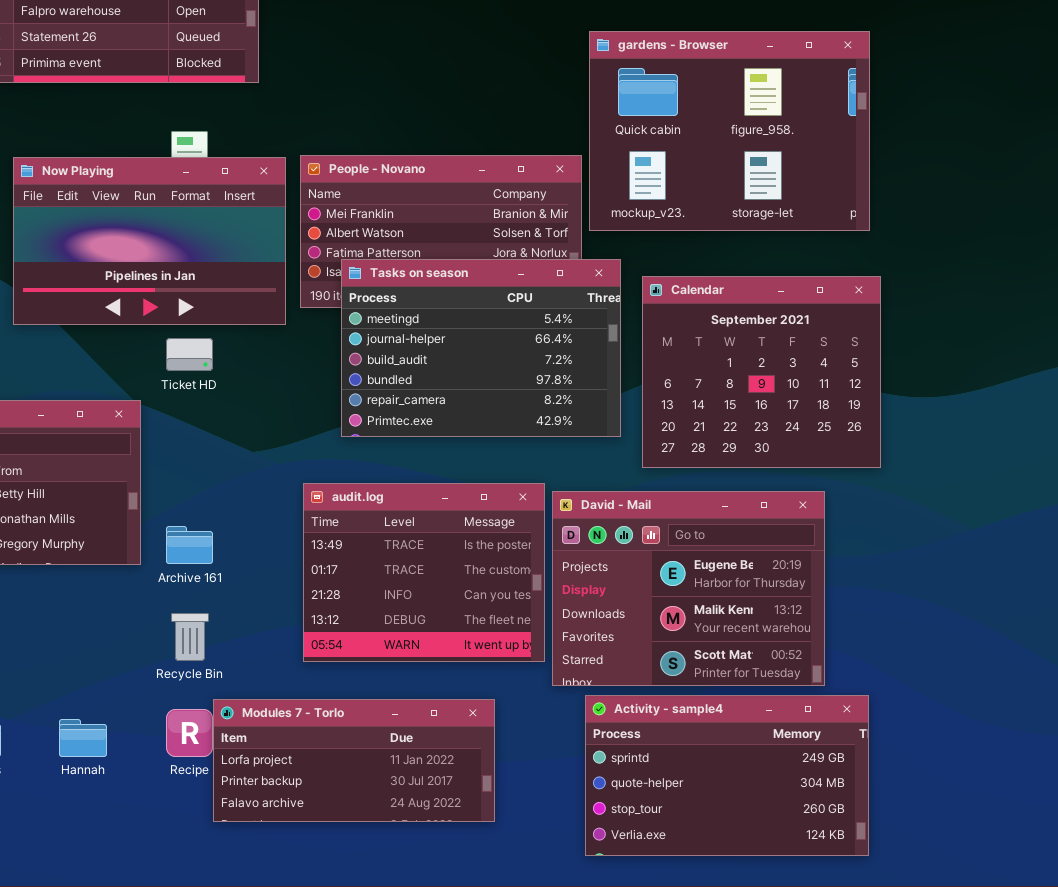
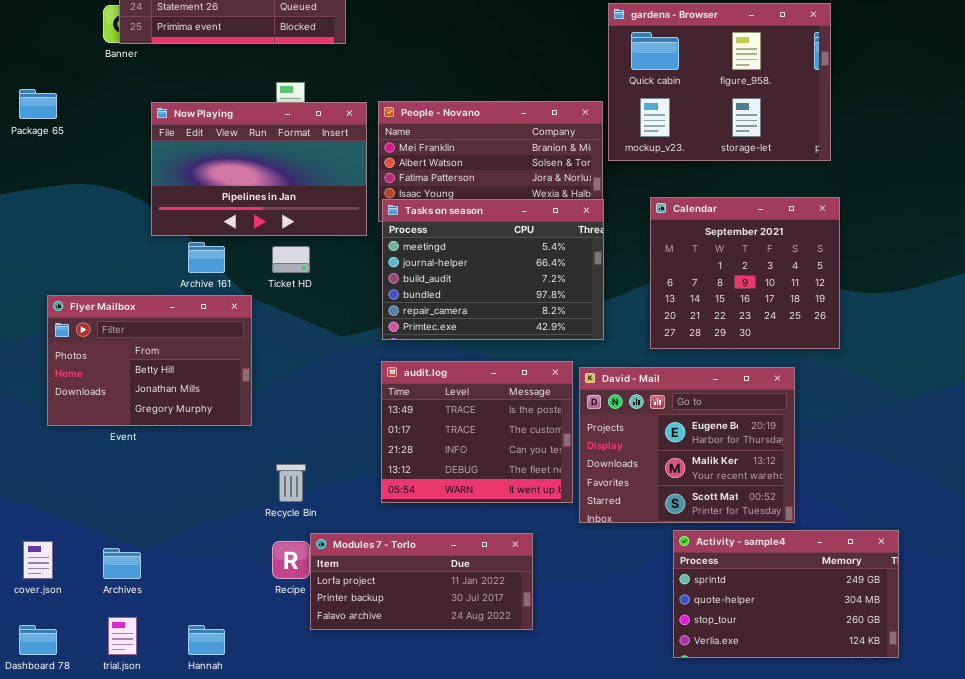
Tasks on season: [341,259,621,437] -> [382,199,604,340], moved
Archive 161: [166,526,213,564] -> [188,242,225,273], moved
Activity - sample4: [585,695,869,856] -> [673,530,899,658], moved
Hannah: [59,719,107,757] -> [188,625,225,655], moved

